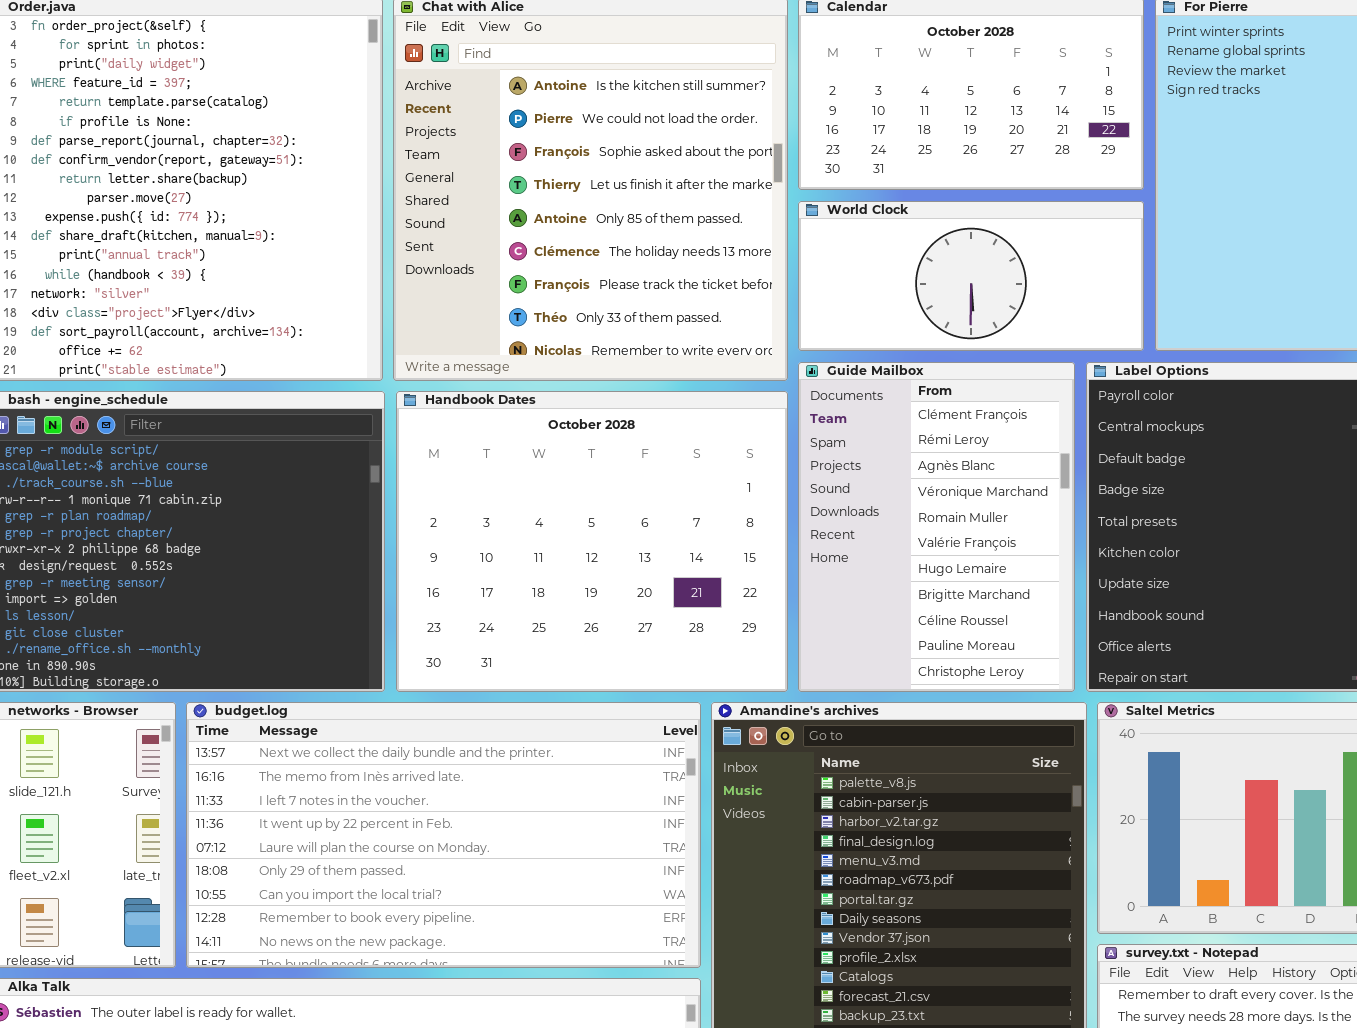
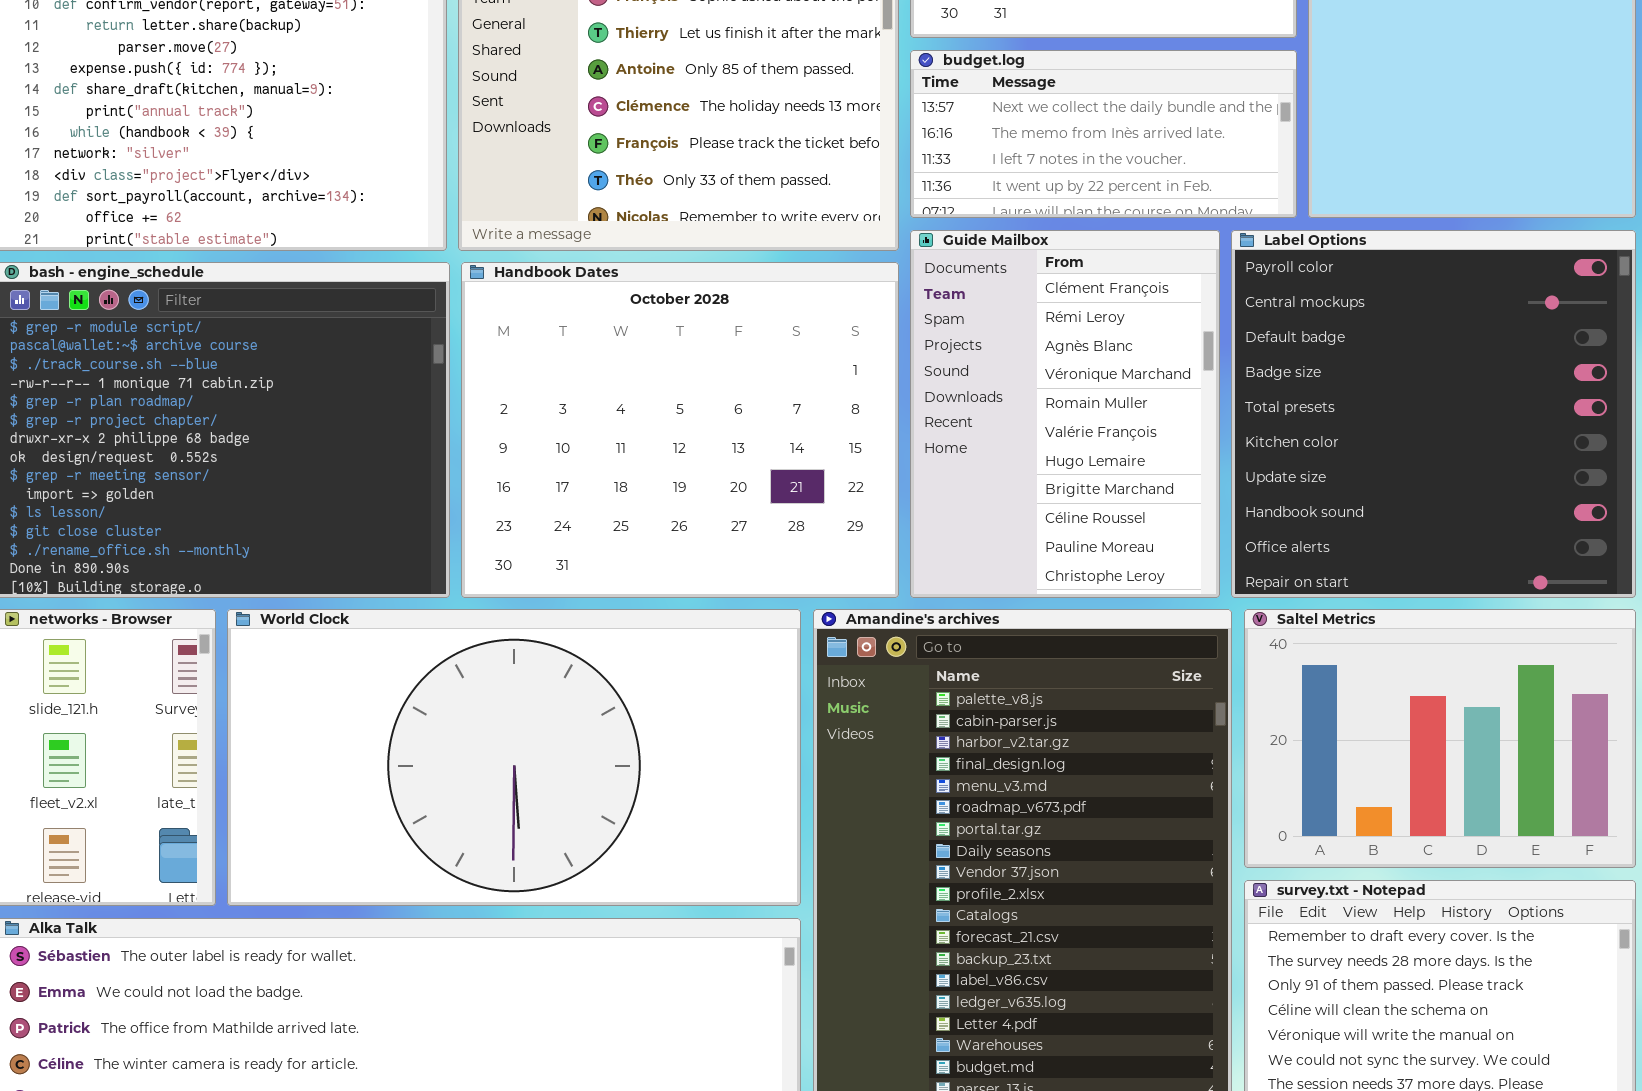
World Clock: [798,201,1144,351] -> [227,609,801,906], moved, resized
budget.log: [186,702,701,968] -> [910,50,1297,218], moved, resized

